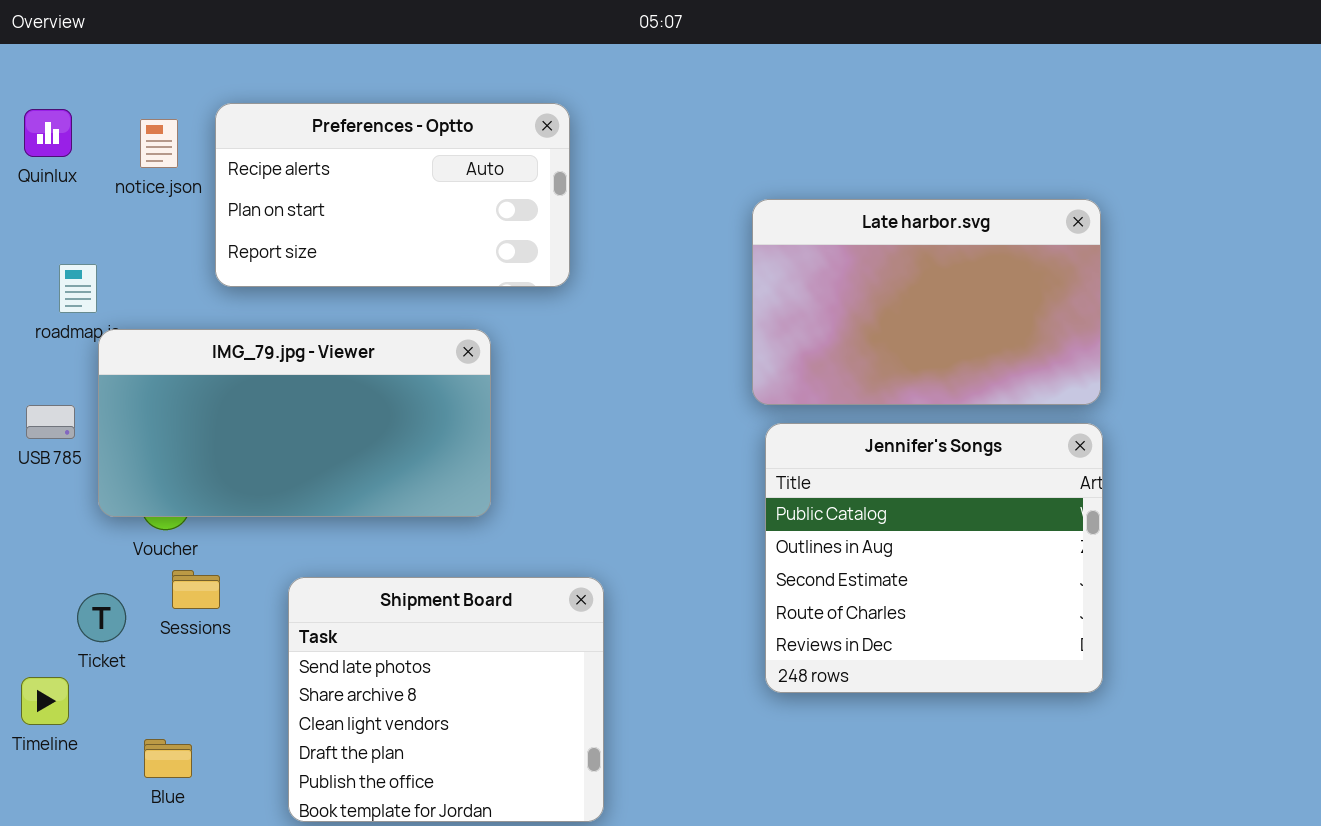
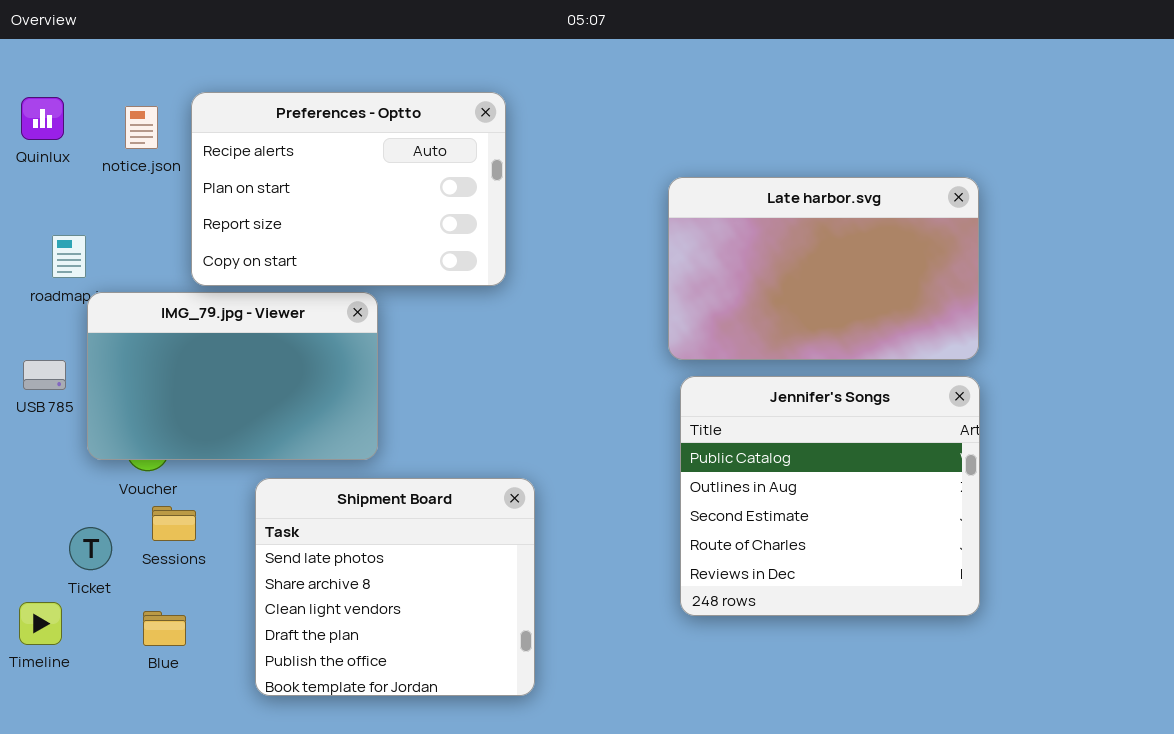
Preferences - Optto: [215,103,570,287] -> [191,92,506,286], resized
IMG_79.jpg - Viewer: [98,329,491,517] -> [87,292,378,460], resized
Shipment Board: [288,577,604,822] -> [255,478,535,696], moved
Blue: [144,739,192,778] -> [143,611,186,646], moved

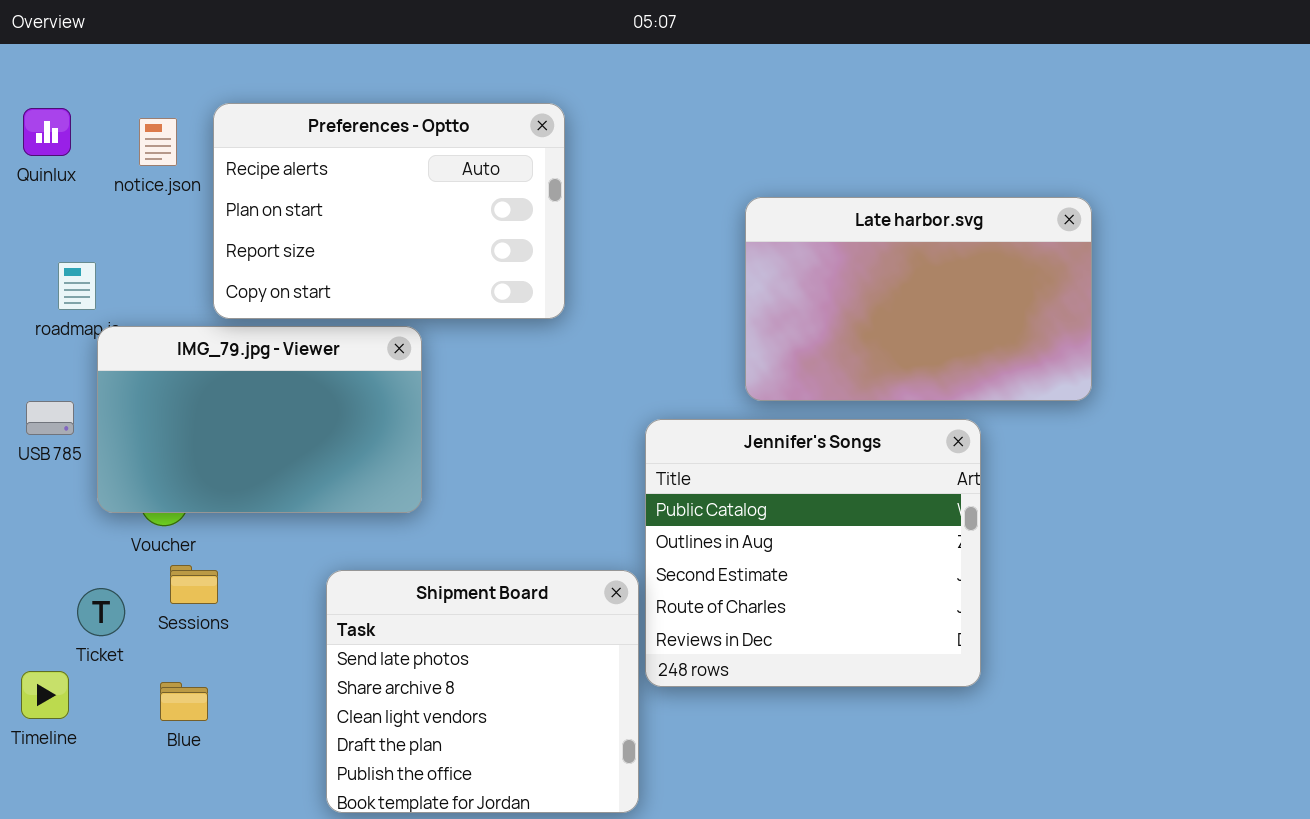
Jennifer's Songs: [680,376,980,616] -> [645,419,981,687], moved
Shipment Board: [255,478,535,696] -> [326,570,639,813], moved

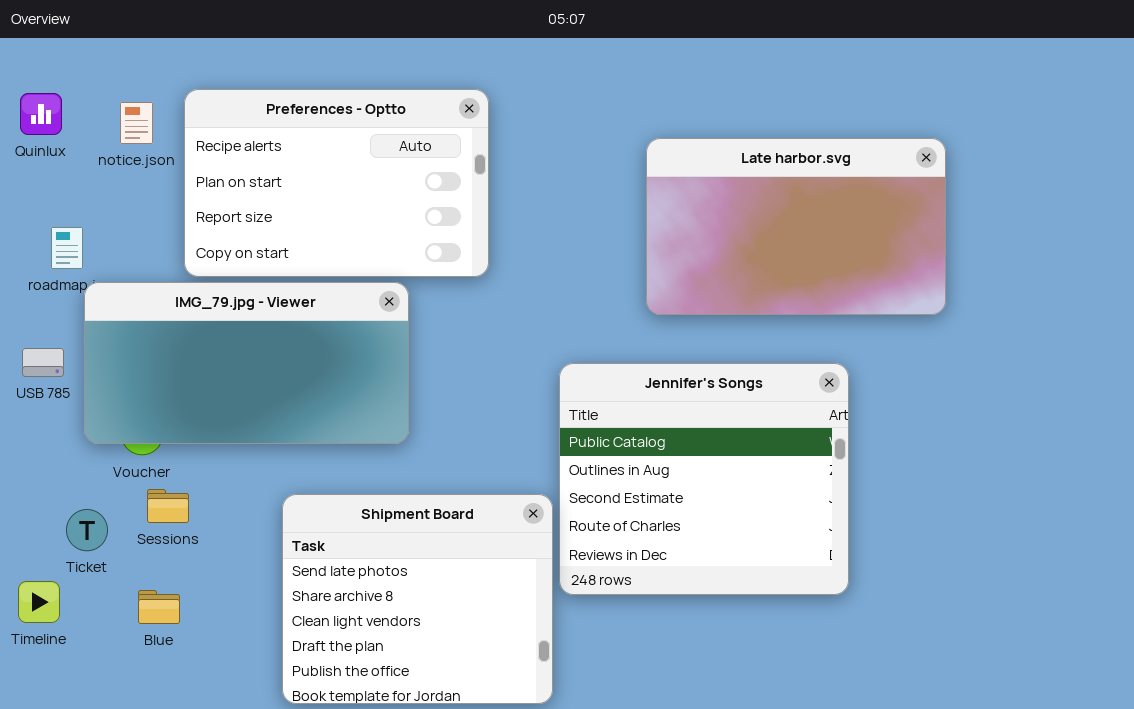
Late harbor.svg: [745,197,1092,401] -> [646,138,946,315], moved
IMG_79.jpg - Viewer: [97,326,422,513] -> [84,282,409,444], resized

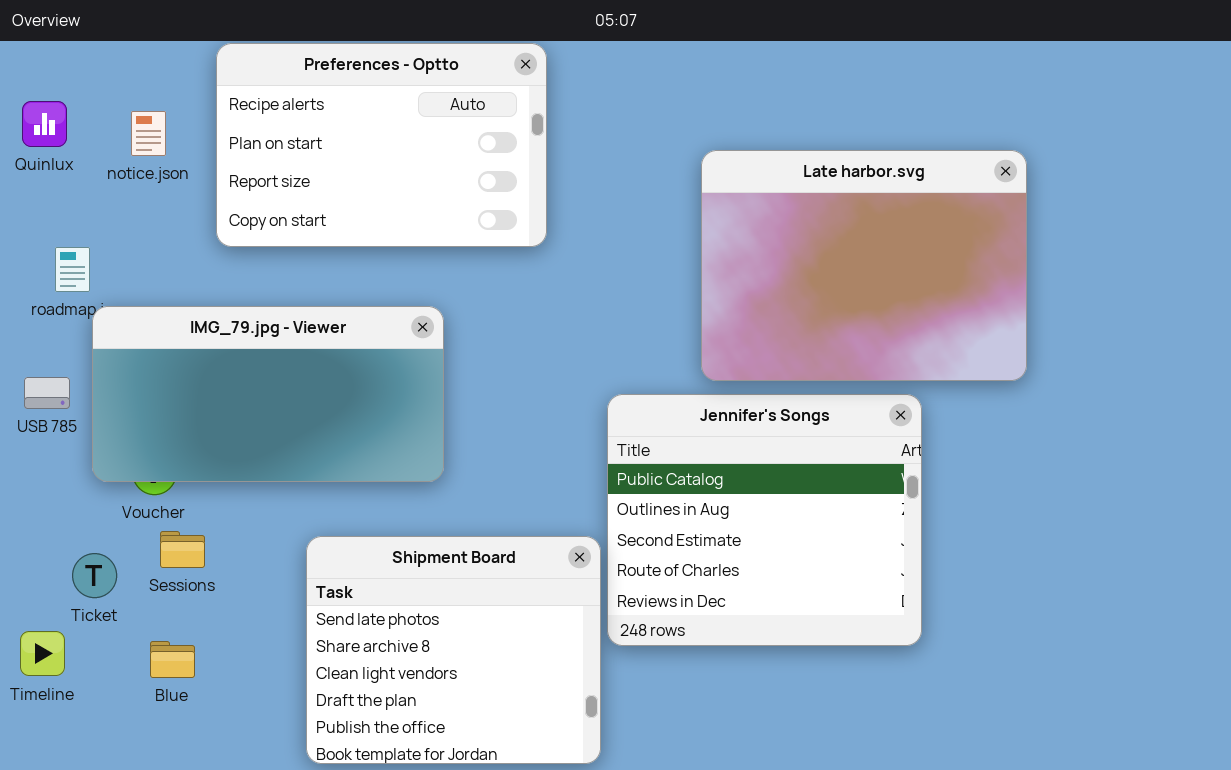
Preferences - Optto: [184,89,489,277] -> [216,43,547,247], moved
Late harbor.svg: [646,138,946,315] -> [701,150,1027,381], resized

